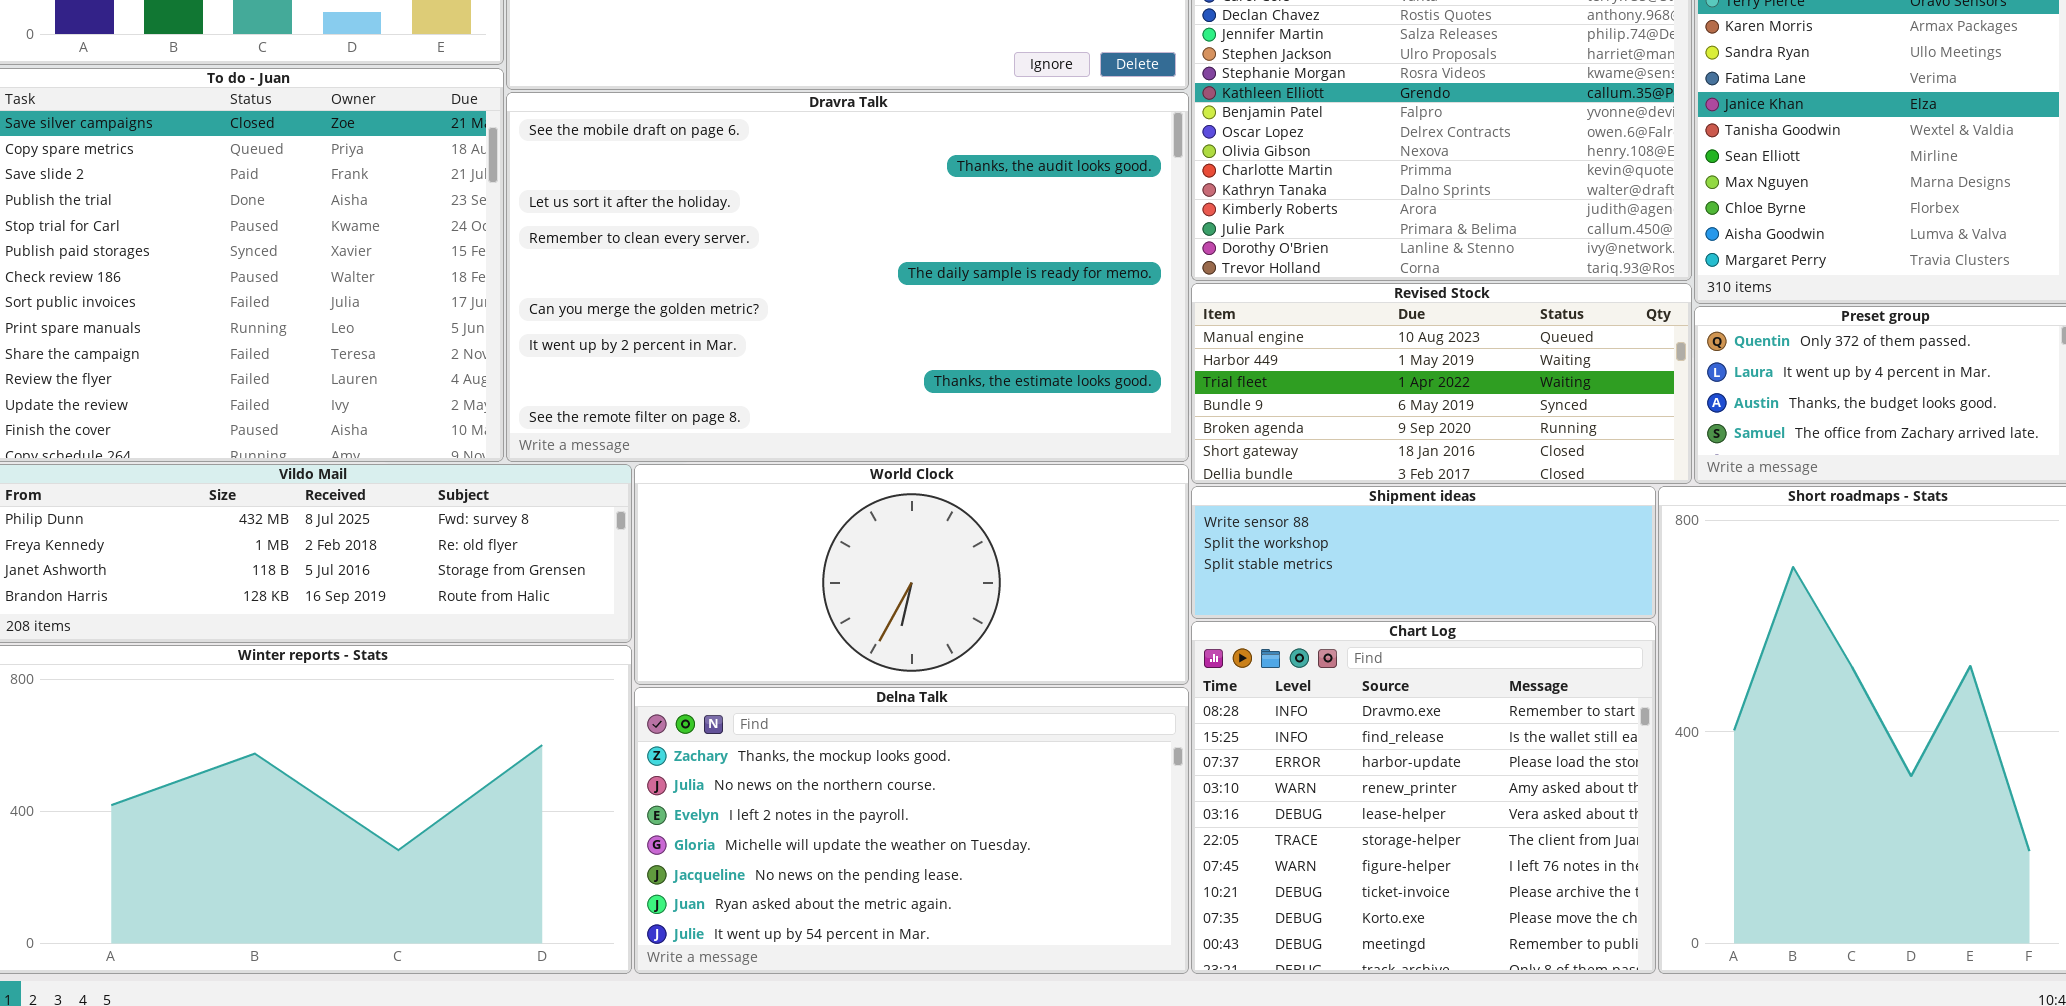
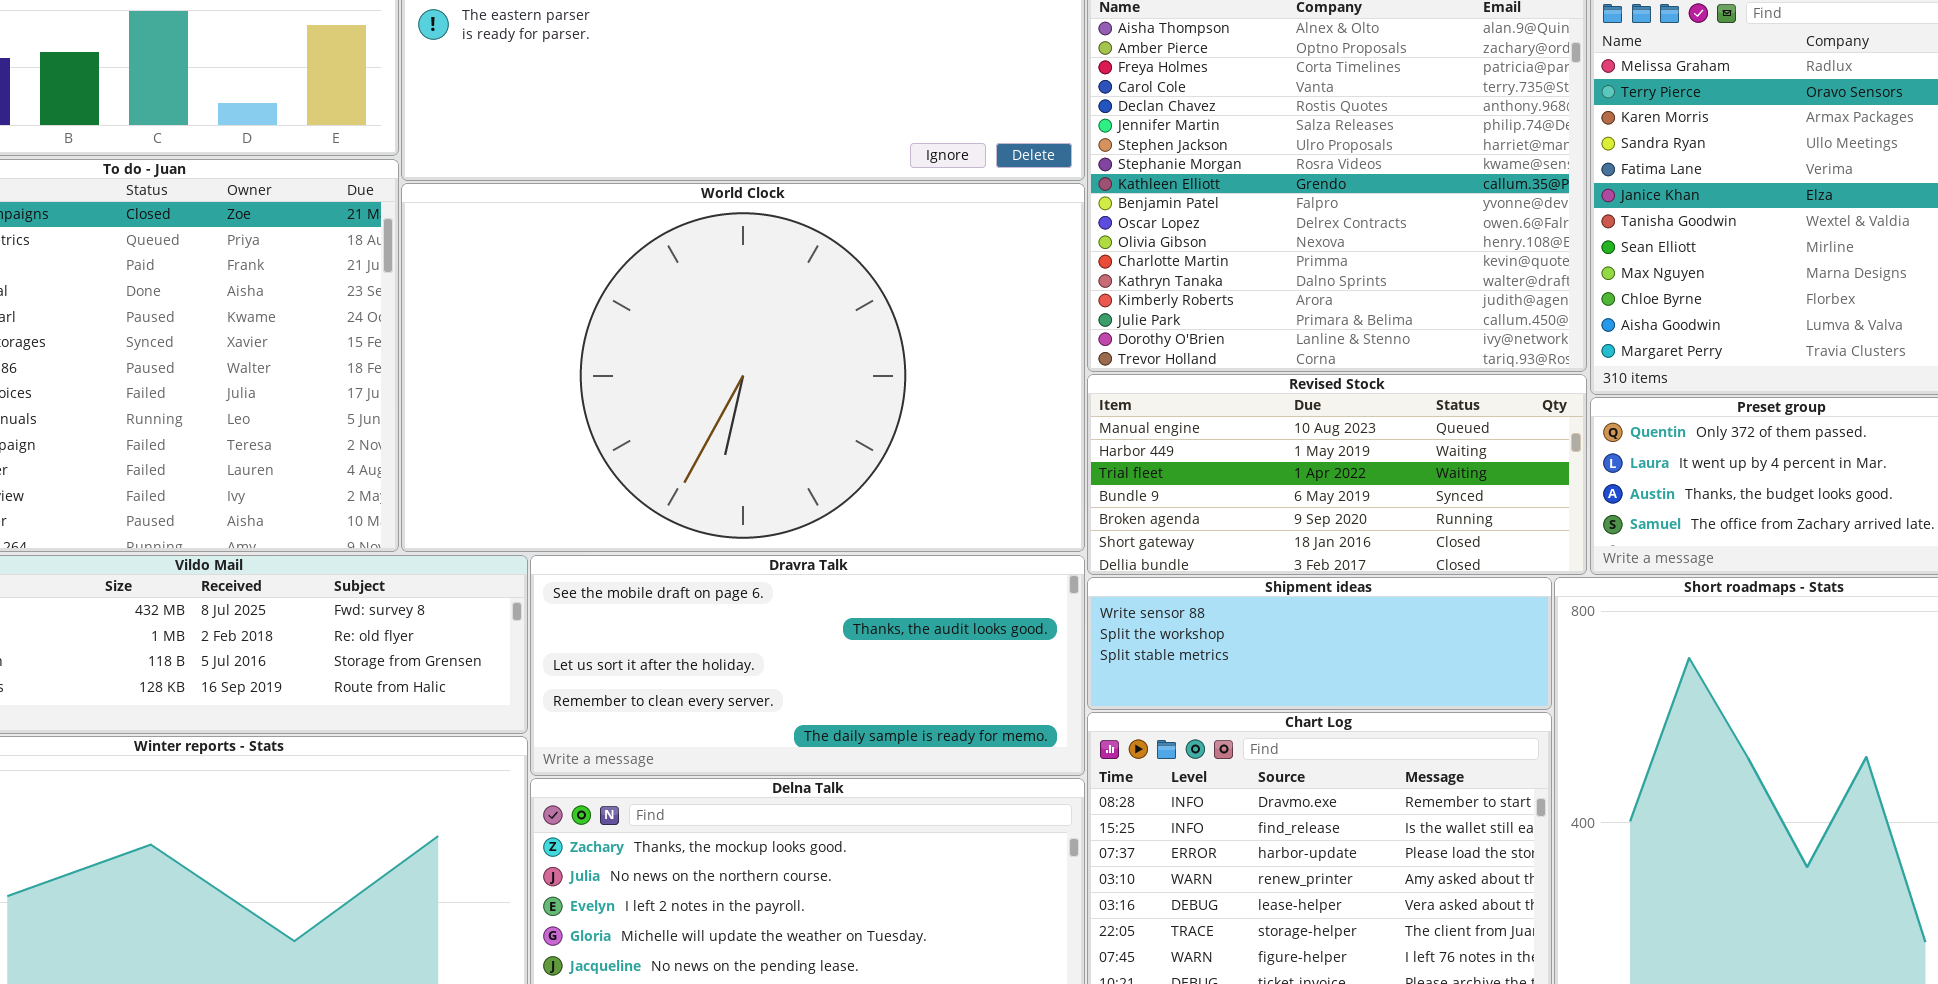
Dravra Talk: [506,92,1189,462] -> [530,555,1085,776], moved, resized
World Clock: [634,464,1189,685] -> [401,183,1085,552], moved, resized

